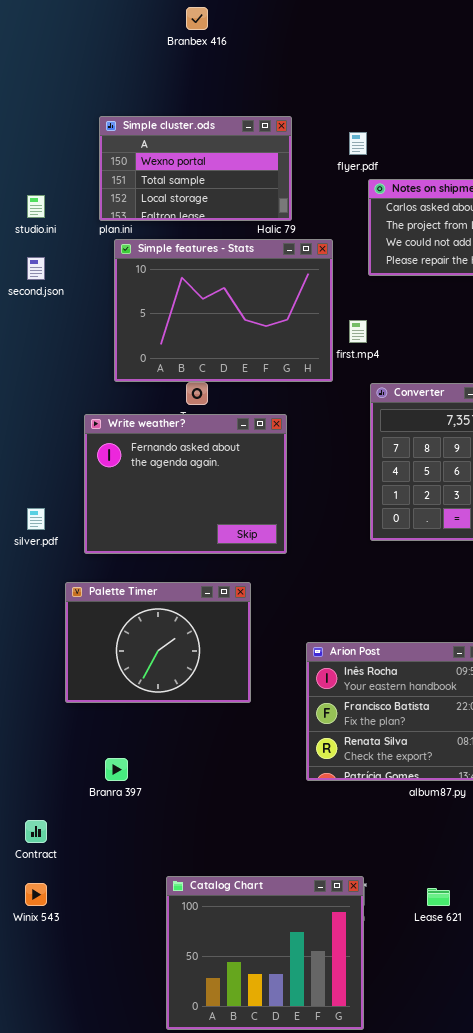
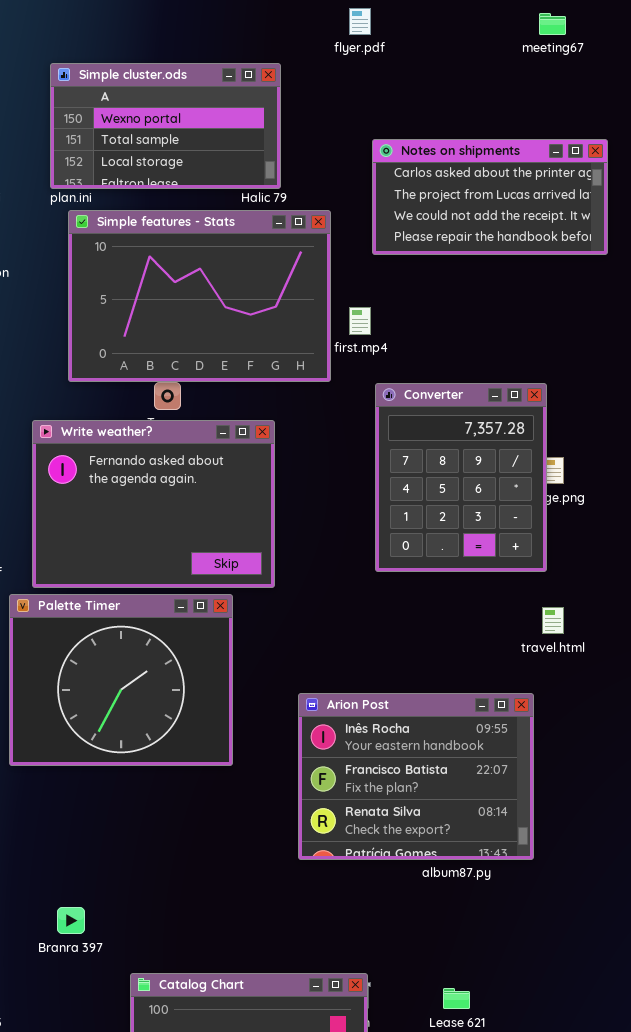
flyer.pdf: [349,132,367,155] -> [349,8,371,35], moved
Palette Timer: [65,582,251,703] -> [9,594,233,766], resized
Branra 397: [105,758,128,781] -> [57,907,85,934], moved

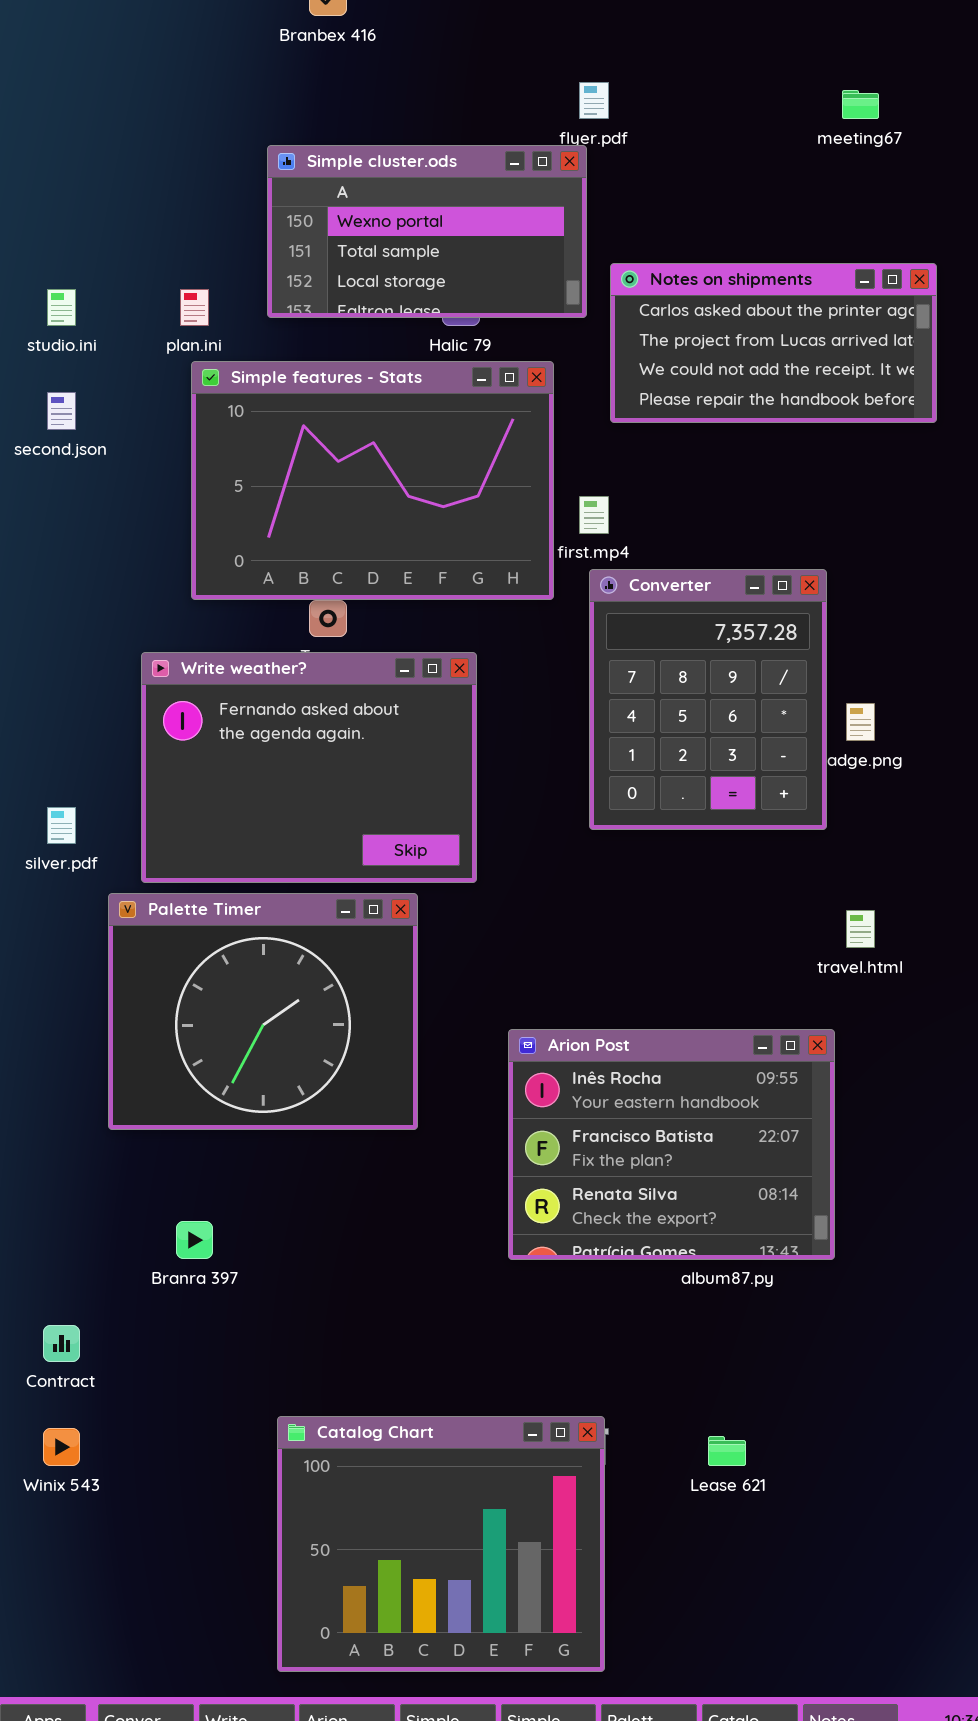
Simple cluster.ods: [50,63,281,189] -> [267,145,587,318], moved
Converter: [375,383,547,572] -> [589,569,827,830], moved
Branra 397: [57,907,85,934] -> [176,1221,213,1259], moved

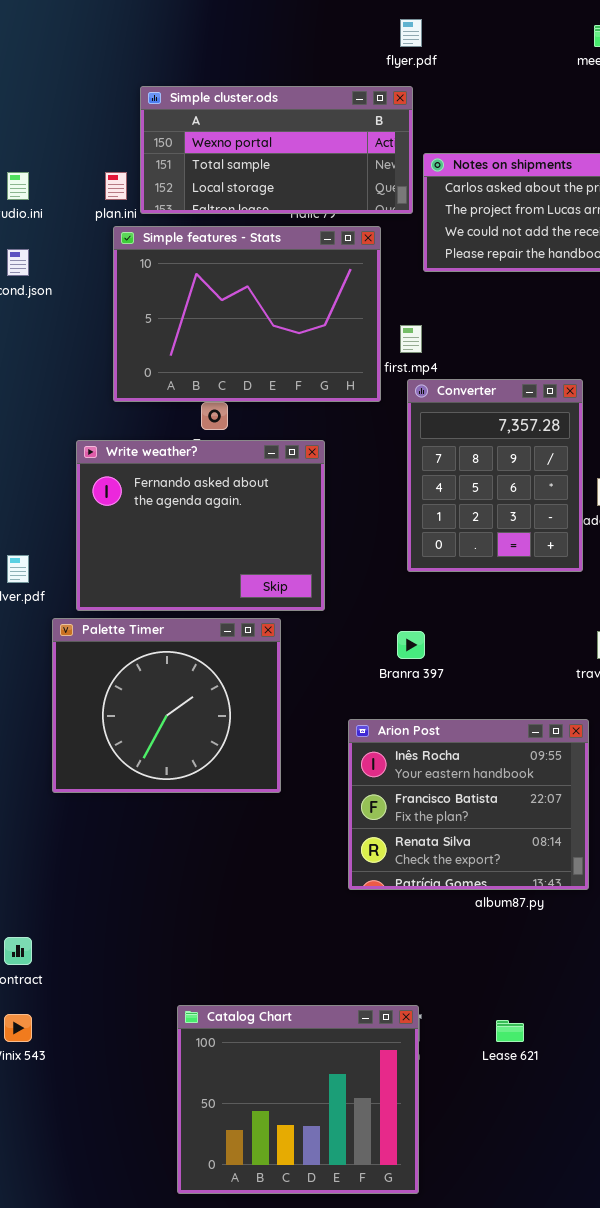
Simple cluster.ods: [267,145,587,318] -> [140,86,413,214], moved, resized
Branra 397: [176,1221,213,1259] -> [397,631,425,659], moved

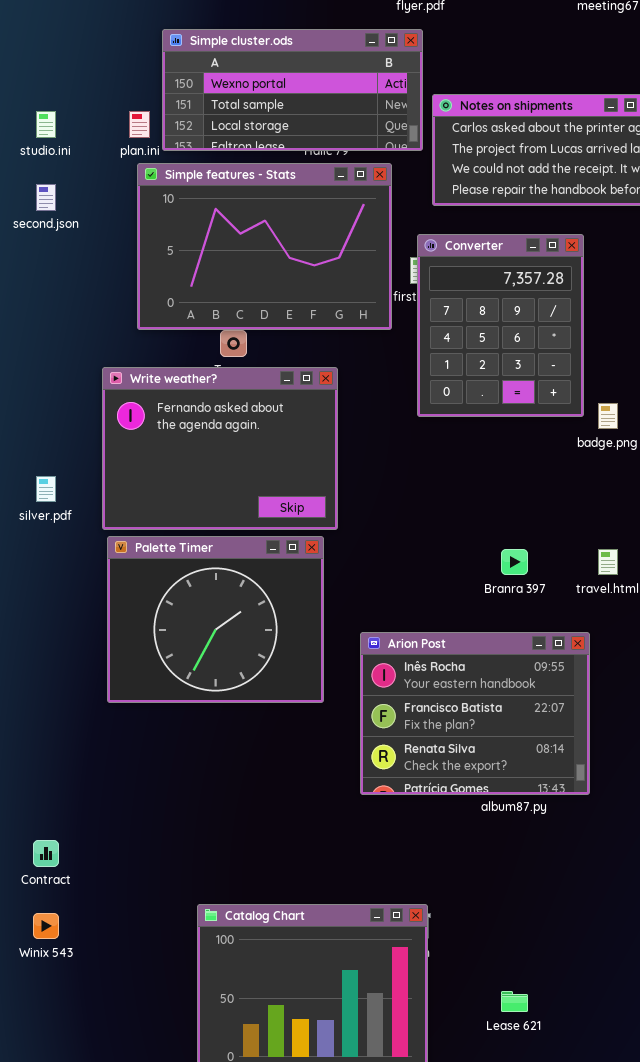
Converter: [407,379,583,572] -> [417,234,584,417], moved
Palette Timer: [52,618,281,793] -> [107,536,324,703], moved
Branra 397: [397,631,425,659] -> [501,549,528,575], moved
Lease 621: [496,1020,524,1042] -> [501,991,528,1012], moved

